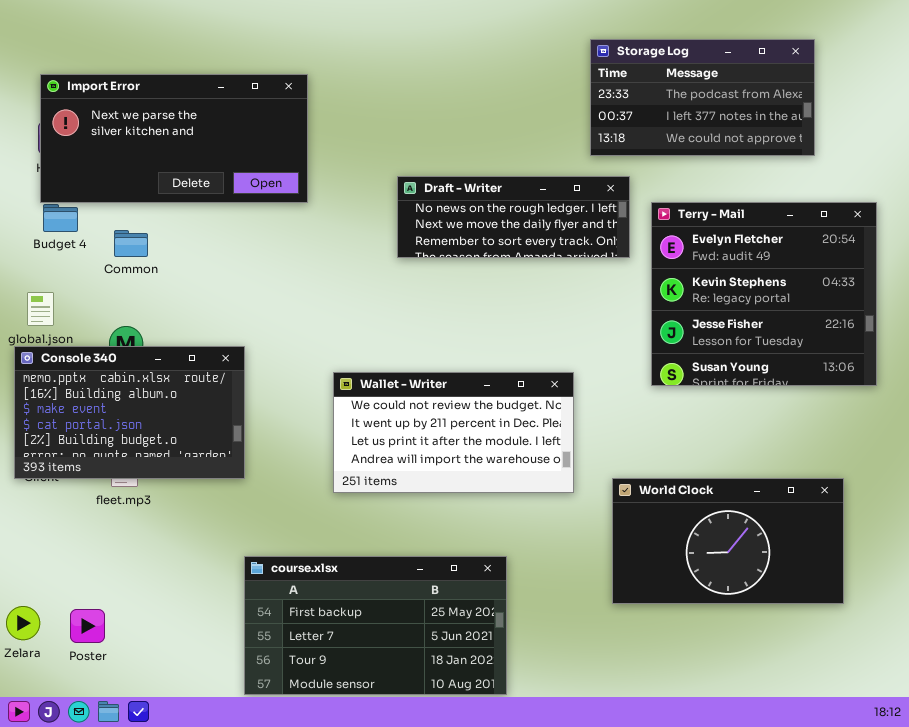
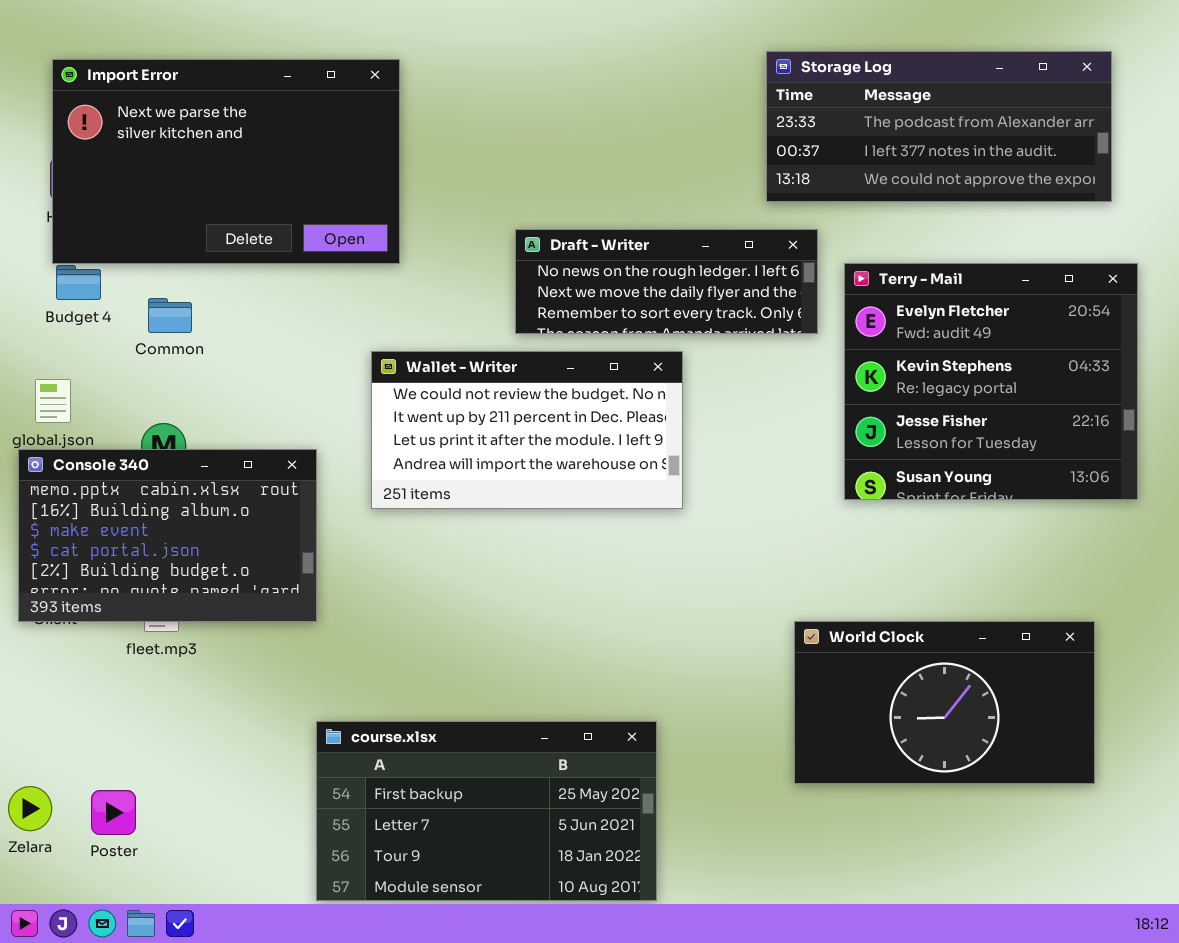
Storage Log: [590,39,815,156] -> [766,51,1112,202], resized
Import Error: [40,74,308,203] -> [52,59,400,264], resized
Wallet - Writer: [333,372,574,493] -> [371,351,683,509], moved

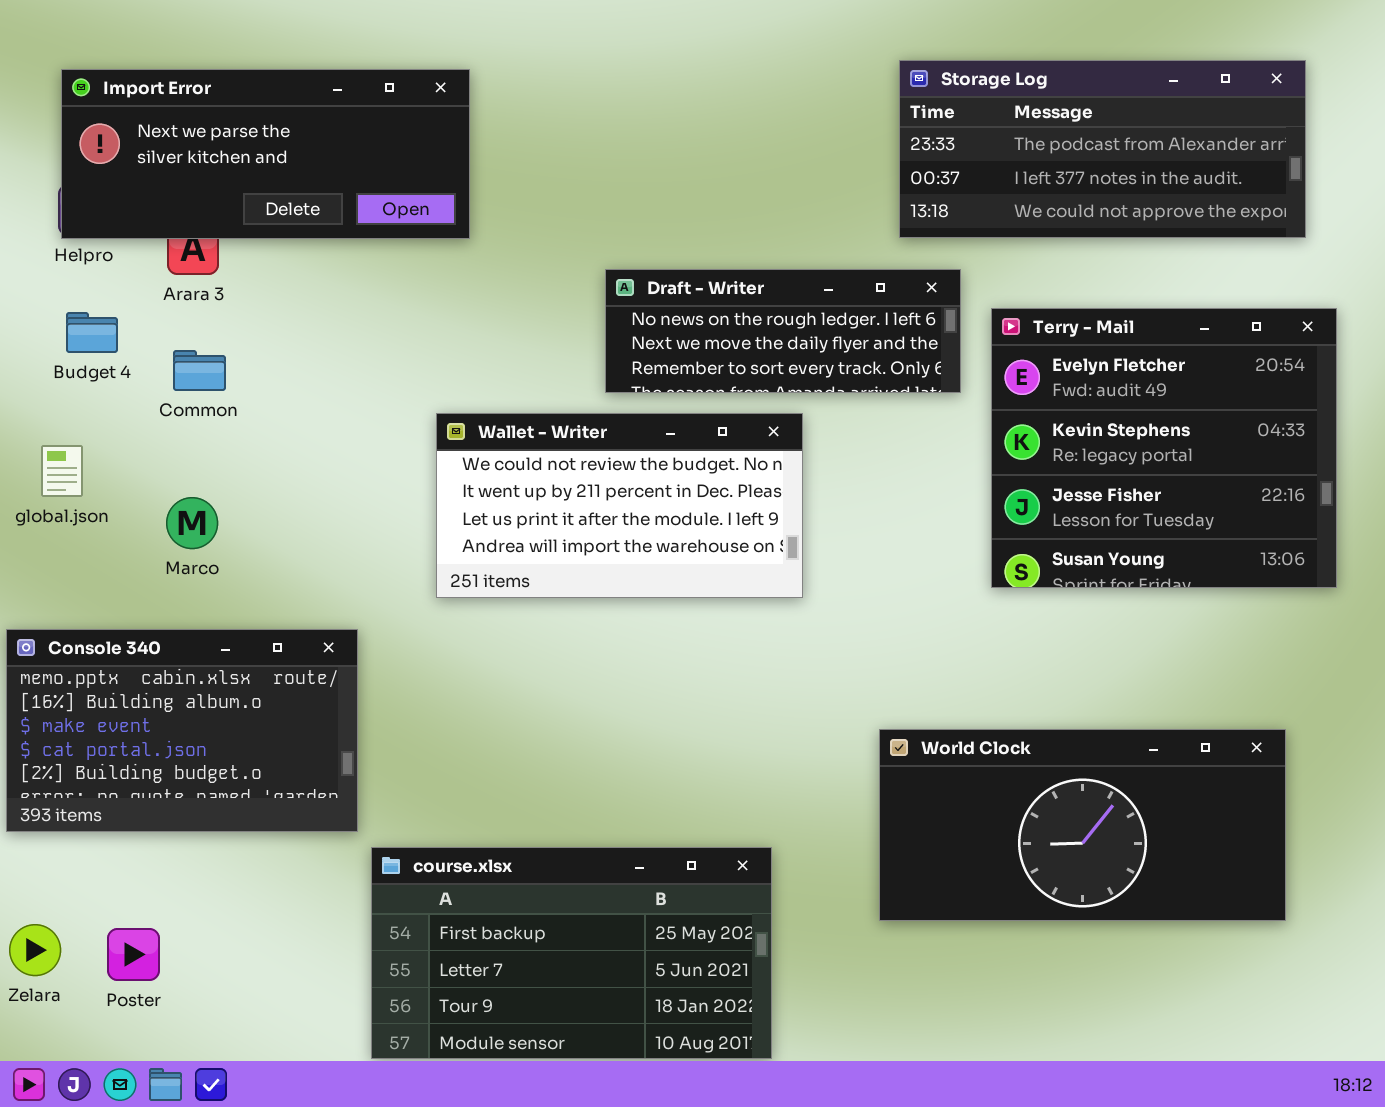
Import Error: [52,59,400,264] -> [61,69,470,239], resized
Console 340: [18,449,317,622] -> [6,629,358,832], moved
World Clock: [794,621,1095,784] -> [879,729,1286,921], resized

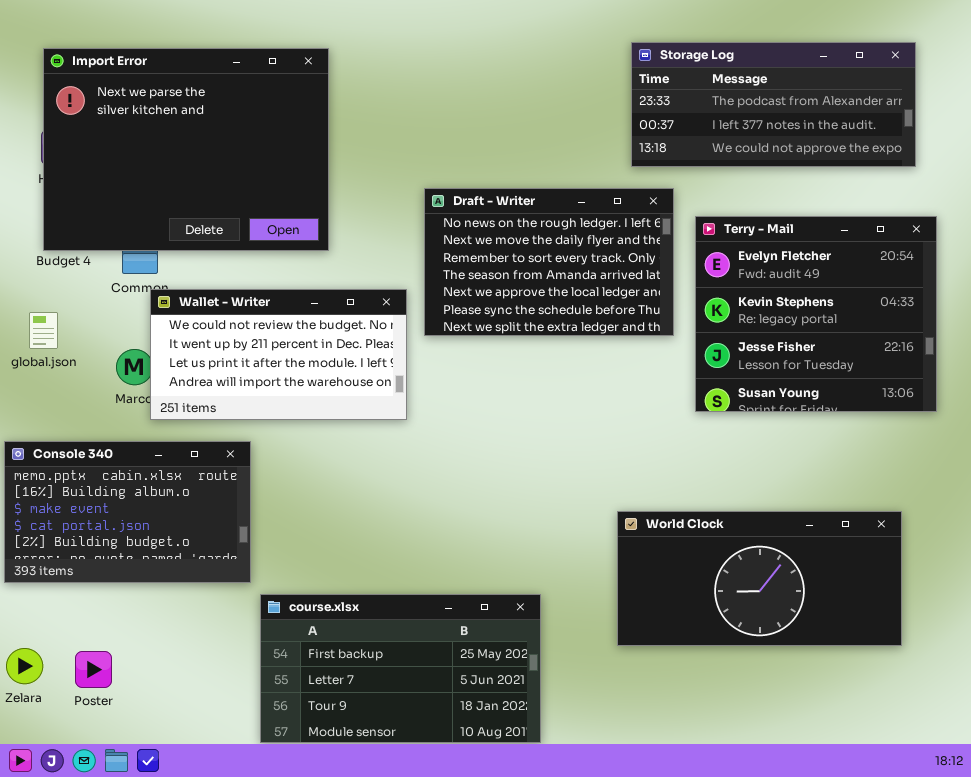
Import Error: [61,69,470,239] -> [43,48,329,251], resized
Draft - Writer: [605,269,961,393] -> [424,188,674,336], resized
Wallet - Writer: [436,413,803,598] -> [150,289,407,420], moved

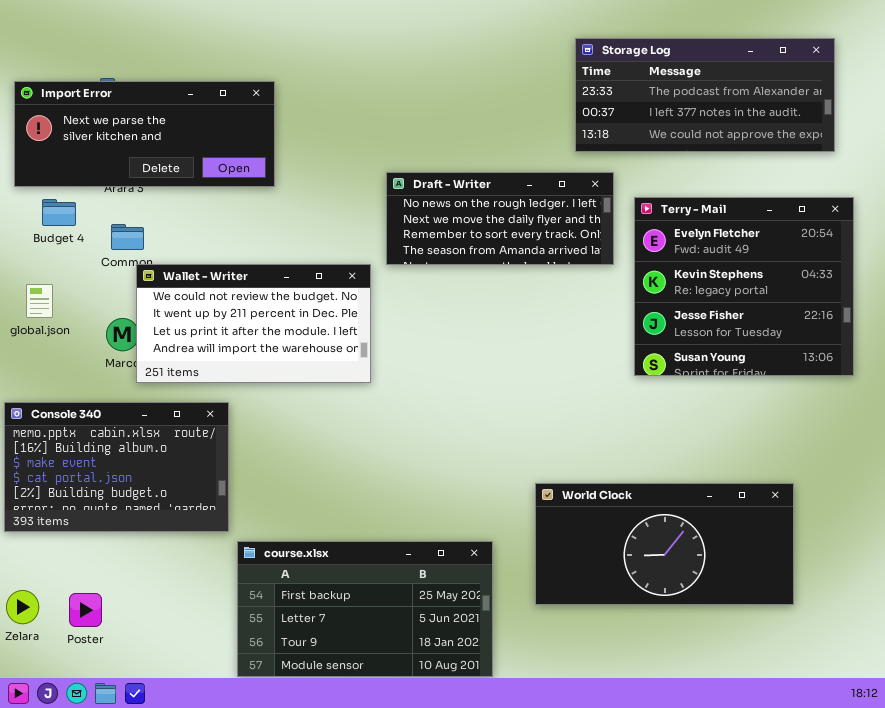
Import Error: [43,48,329,251] -> [14,81,275,187], moved, resized
Draft - Writer: [424,188,674,336] -> [386,172,614,265], resized
World Clock: [617,511,902,646] -> [535,483,794,605], moved

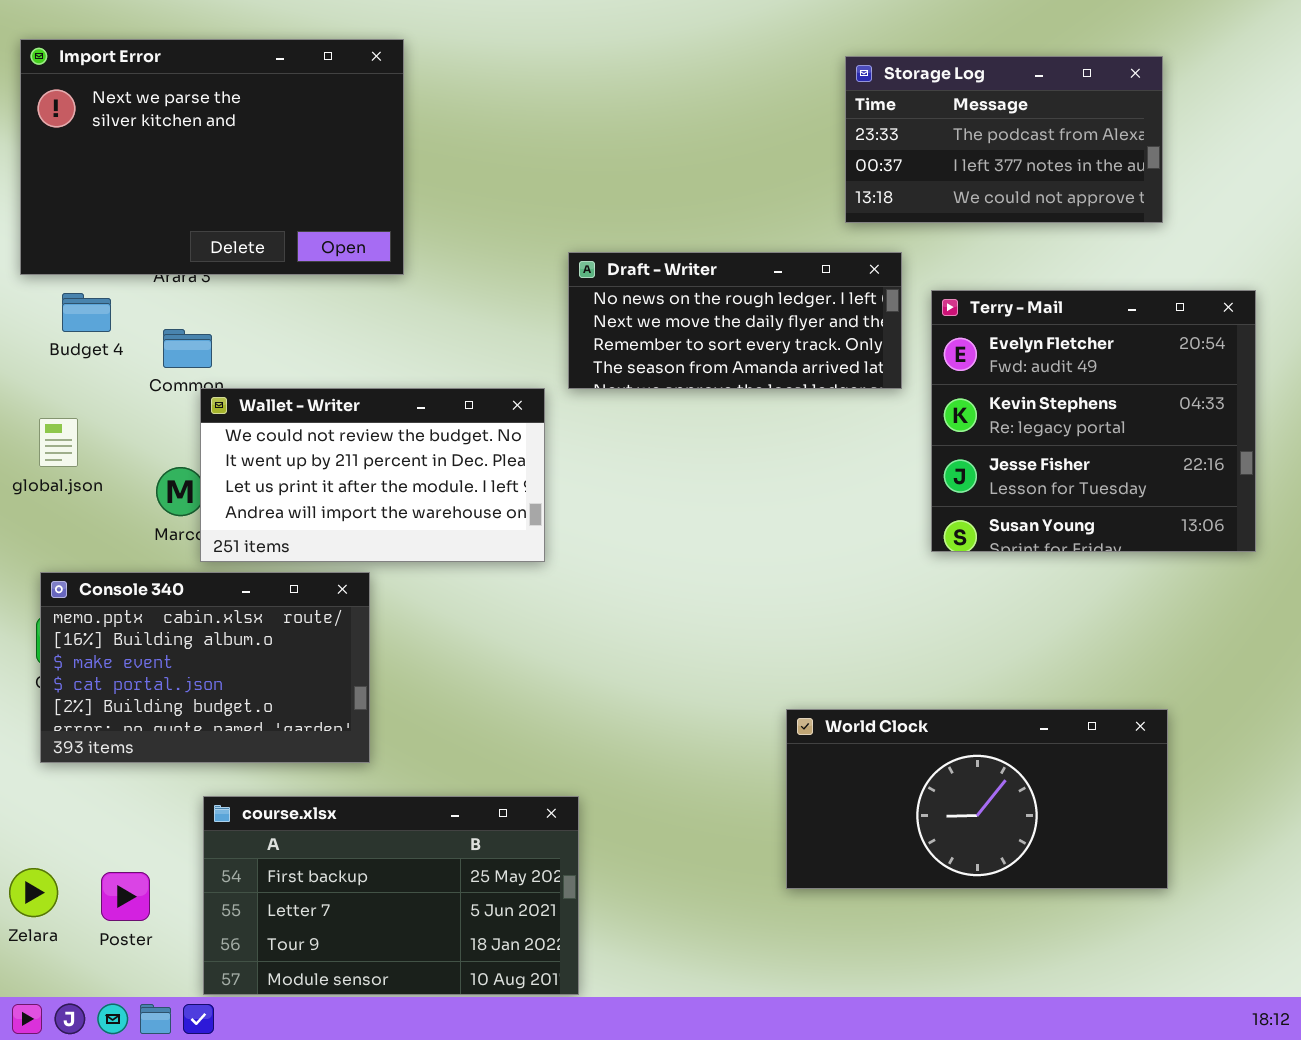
Storage Log: [575,38,835,152] -> [845,56,1163,223], resized
Import Error: [14,81,275,187] -> [20,39,404,275], resized
Console 340: [4,402,229,532] -> [40,572,370,763], moved
course.xlsx: [237,541,493,677] -> [203,796,579,995], moved

